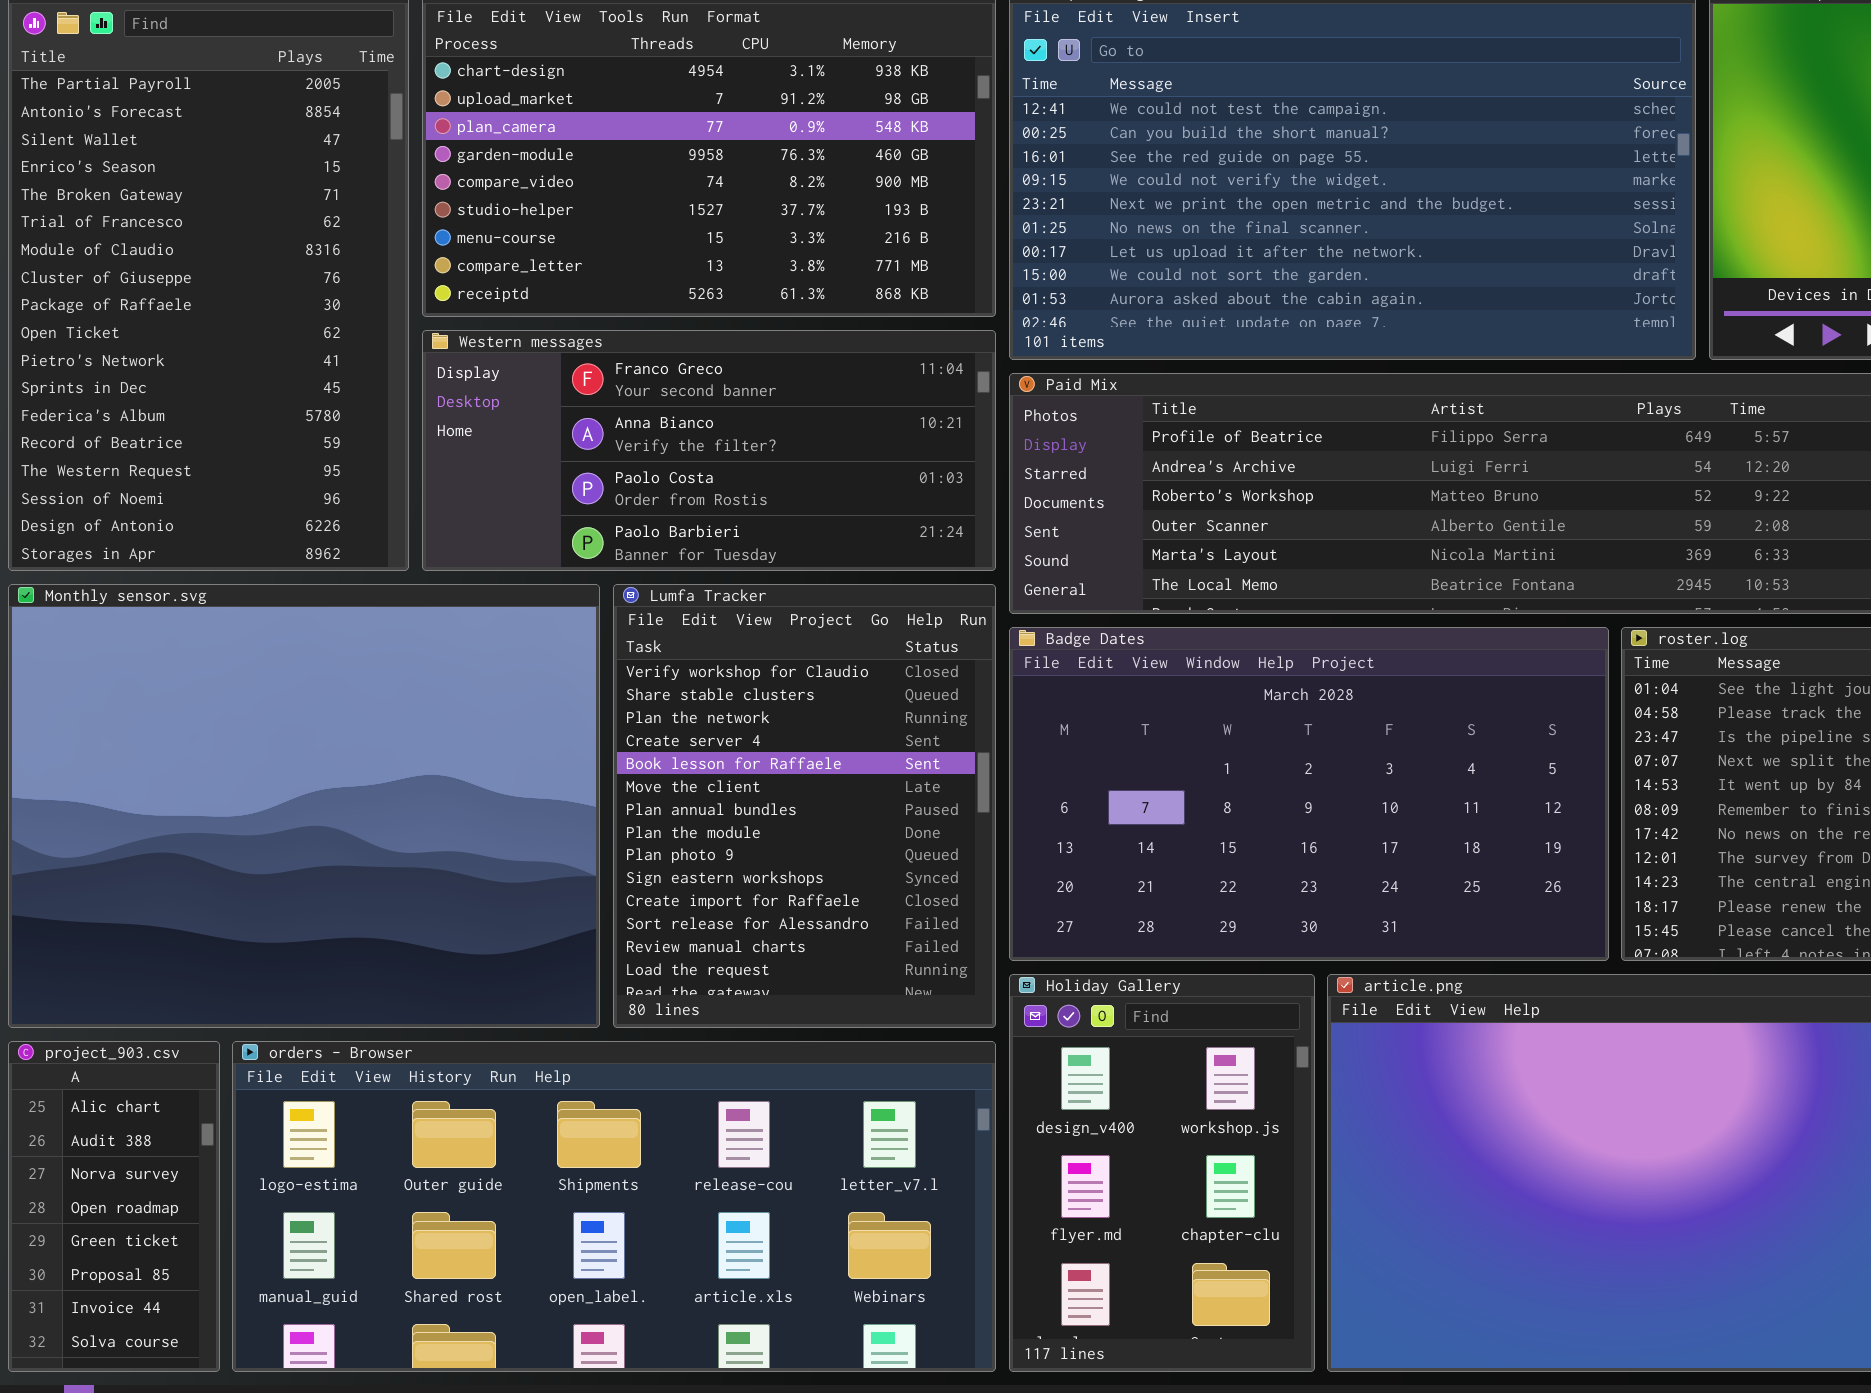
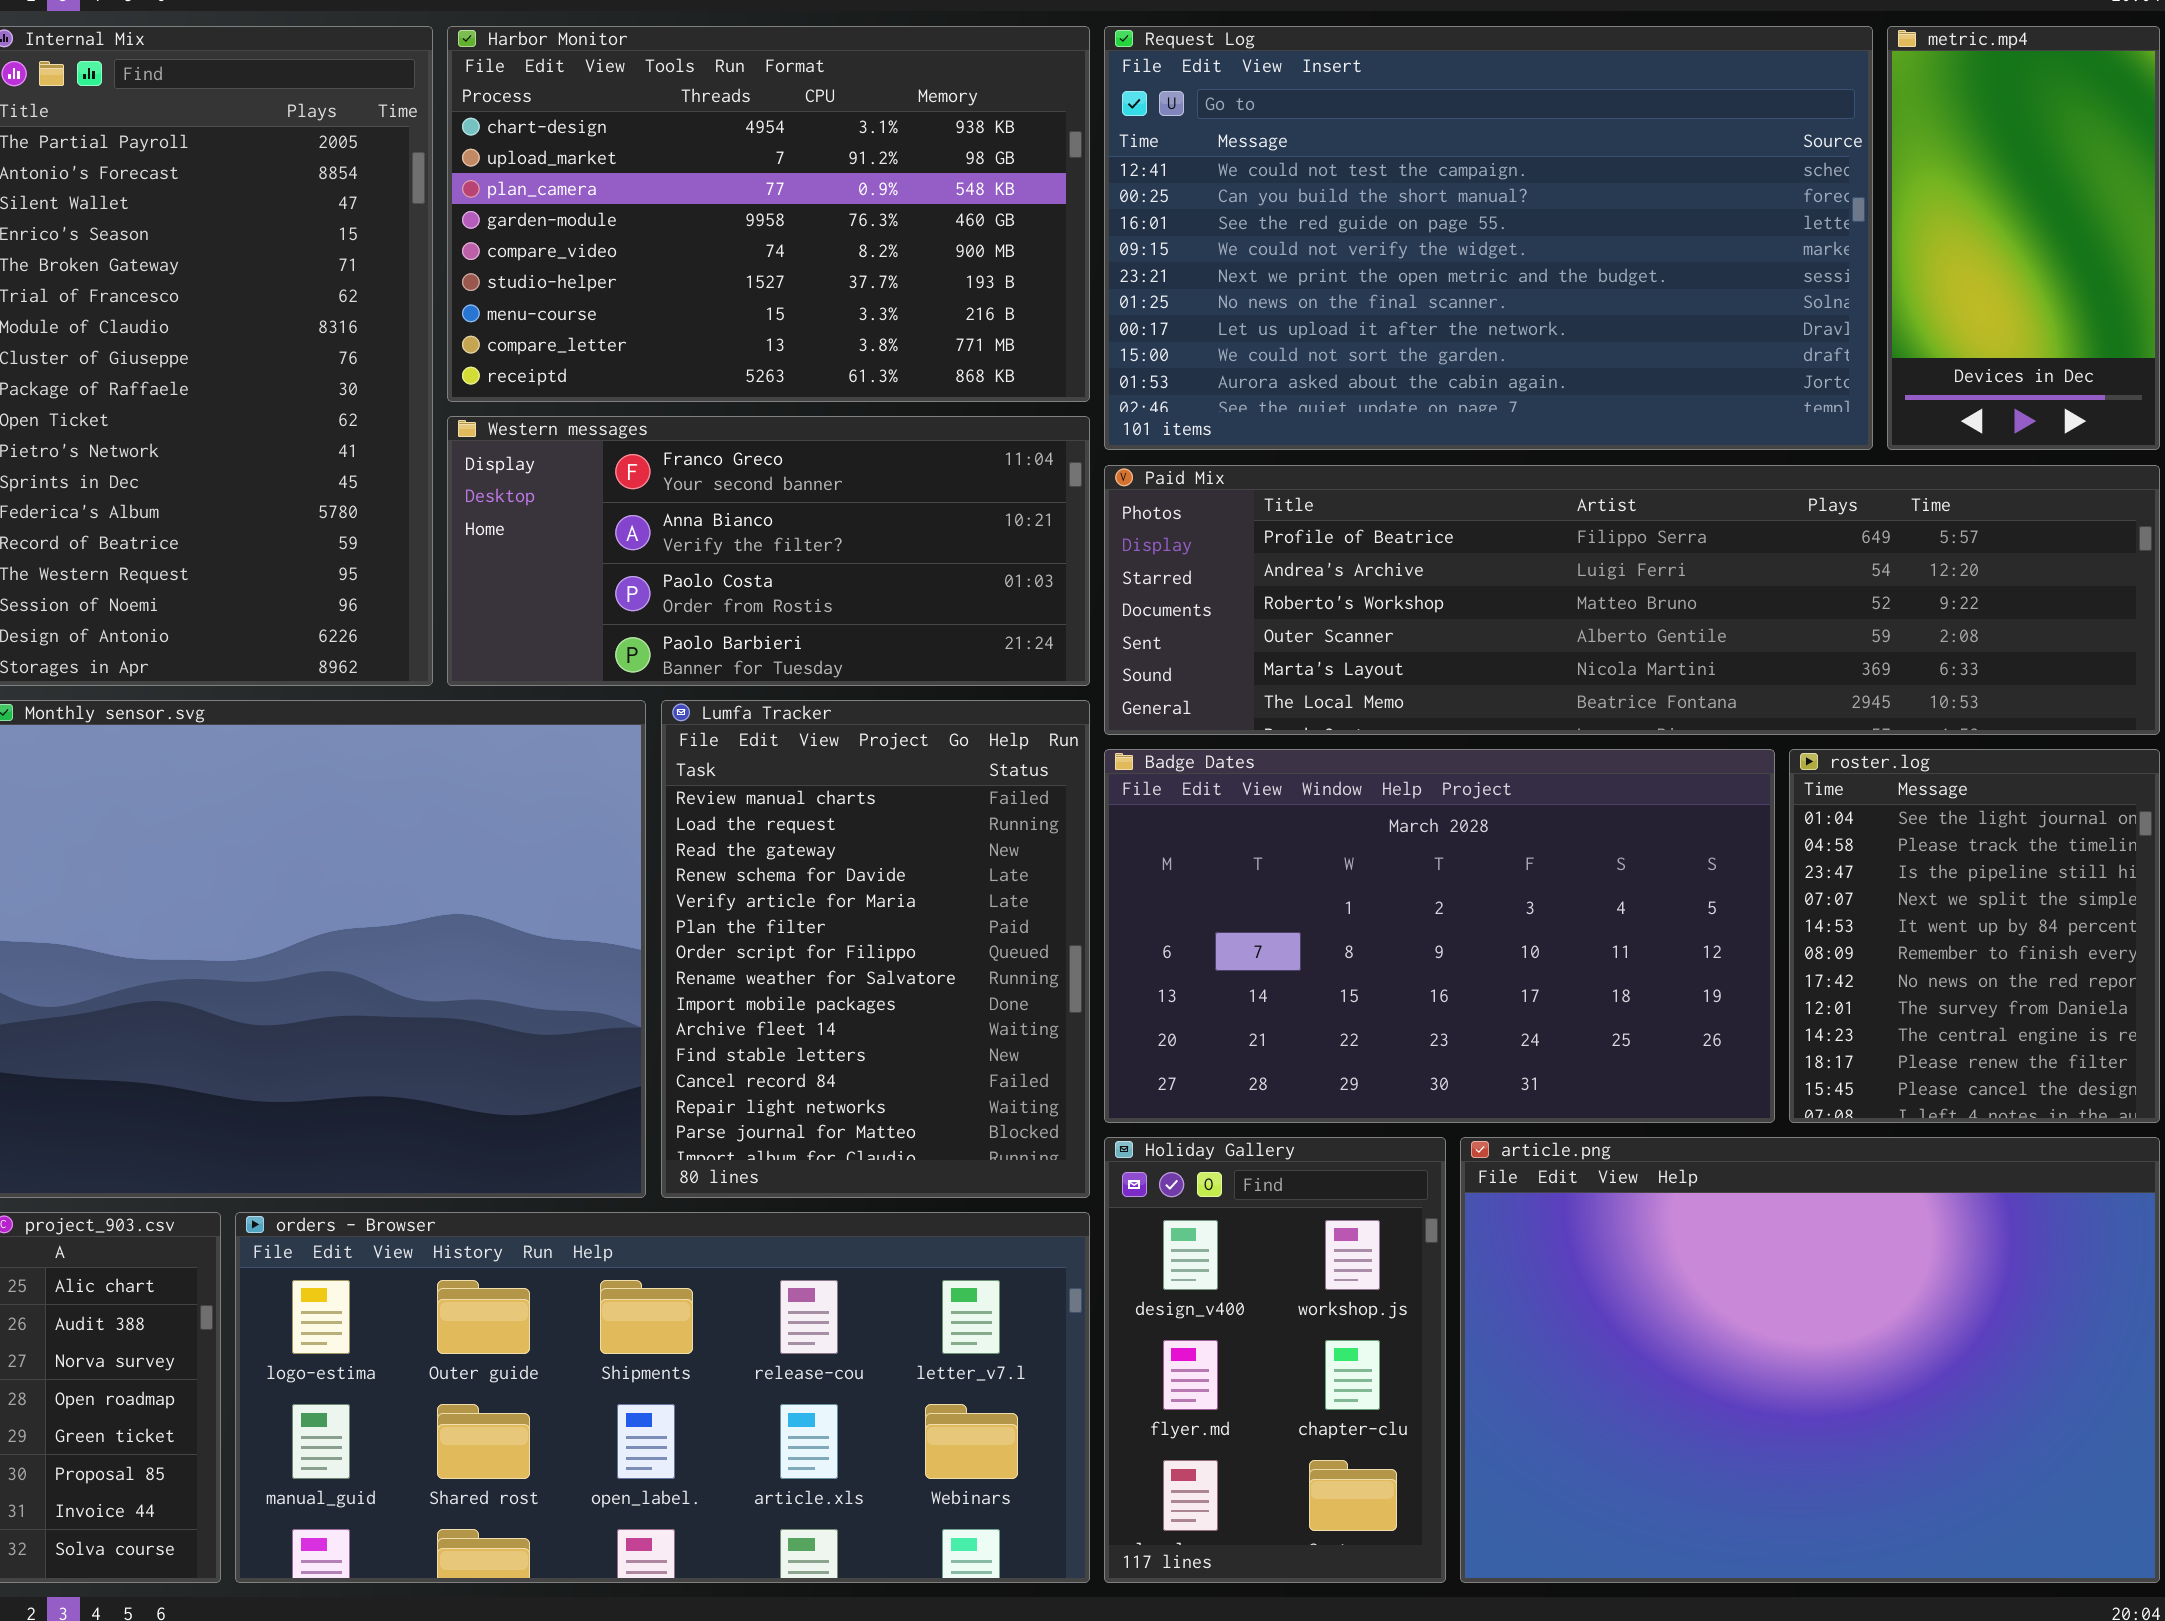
Lumfa Tracker: [613,584,996,1028] -> [661,700,1090,1198], scrolled down 12 rows

